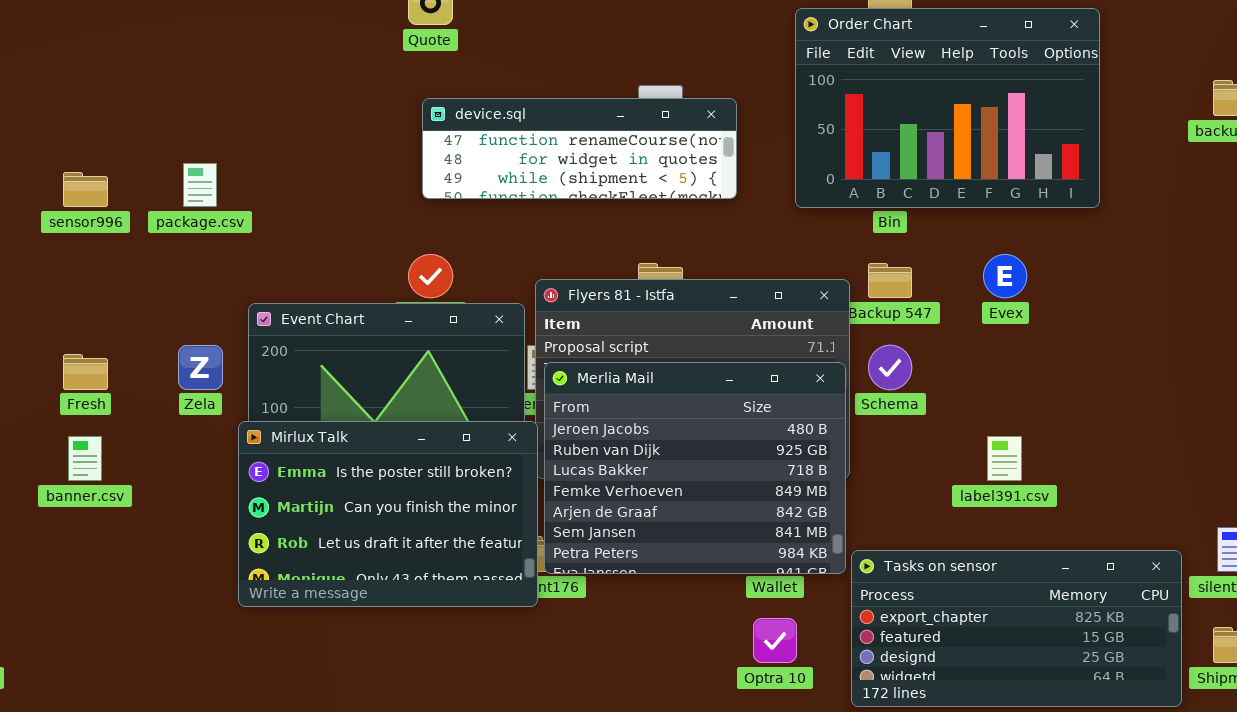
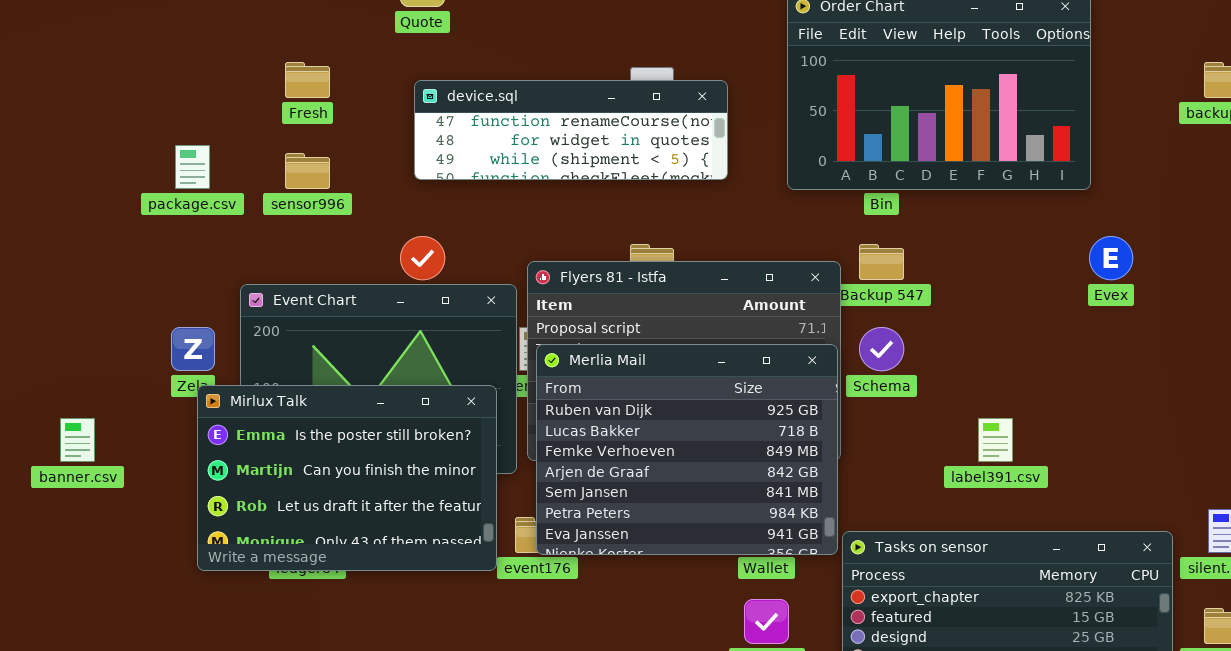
sensor996: [63,172,108,207] -> [285,153,330,189], moved
Evex: [983,254,1027,298] -> [1089,236,1133,280], moved
Fresh: [63,354,108,390] -> [285,62,330,98], moved
Merlia Mail: [544,362,846,574] -> [536,344,838,555], scrolled down 1 row
Mirlux Talk: [238,421,538,607] -> [197,385,497,571], moved

